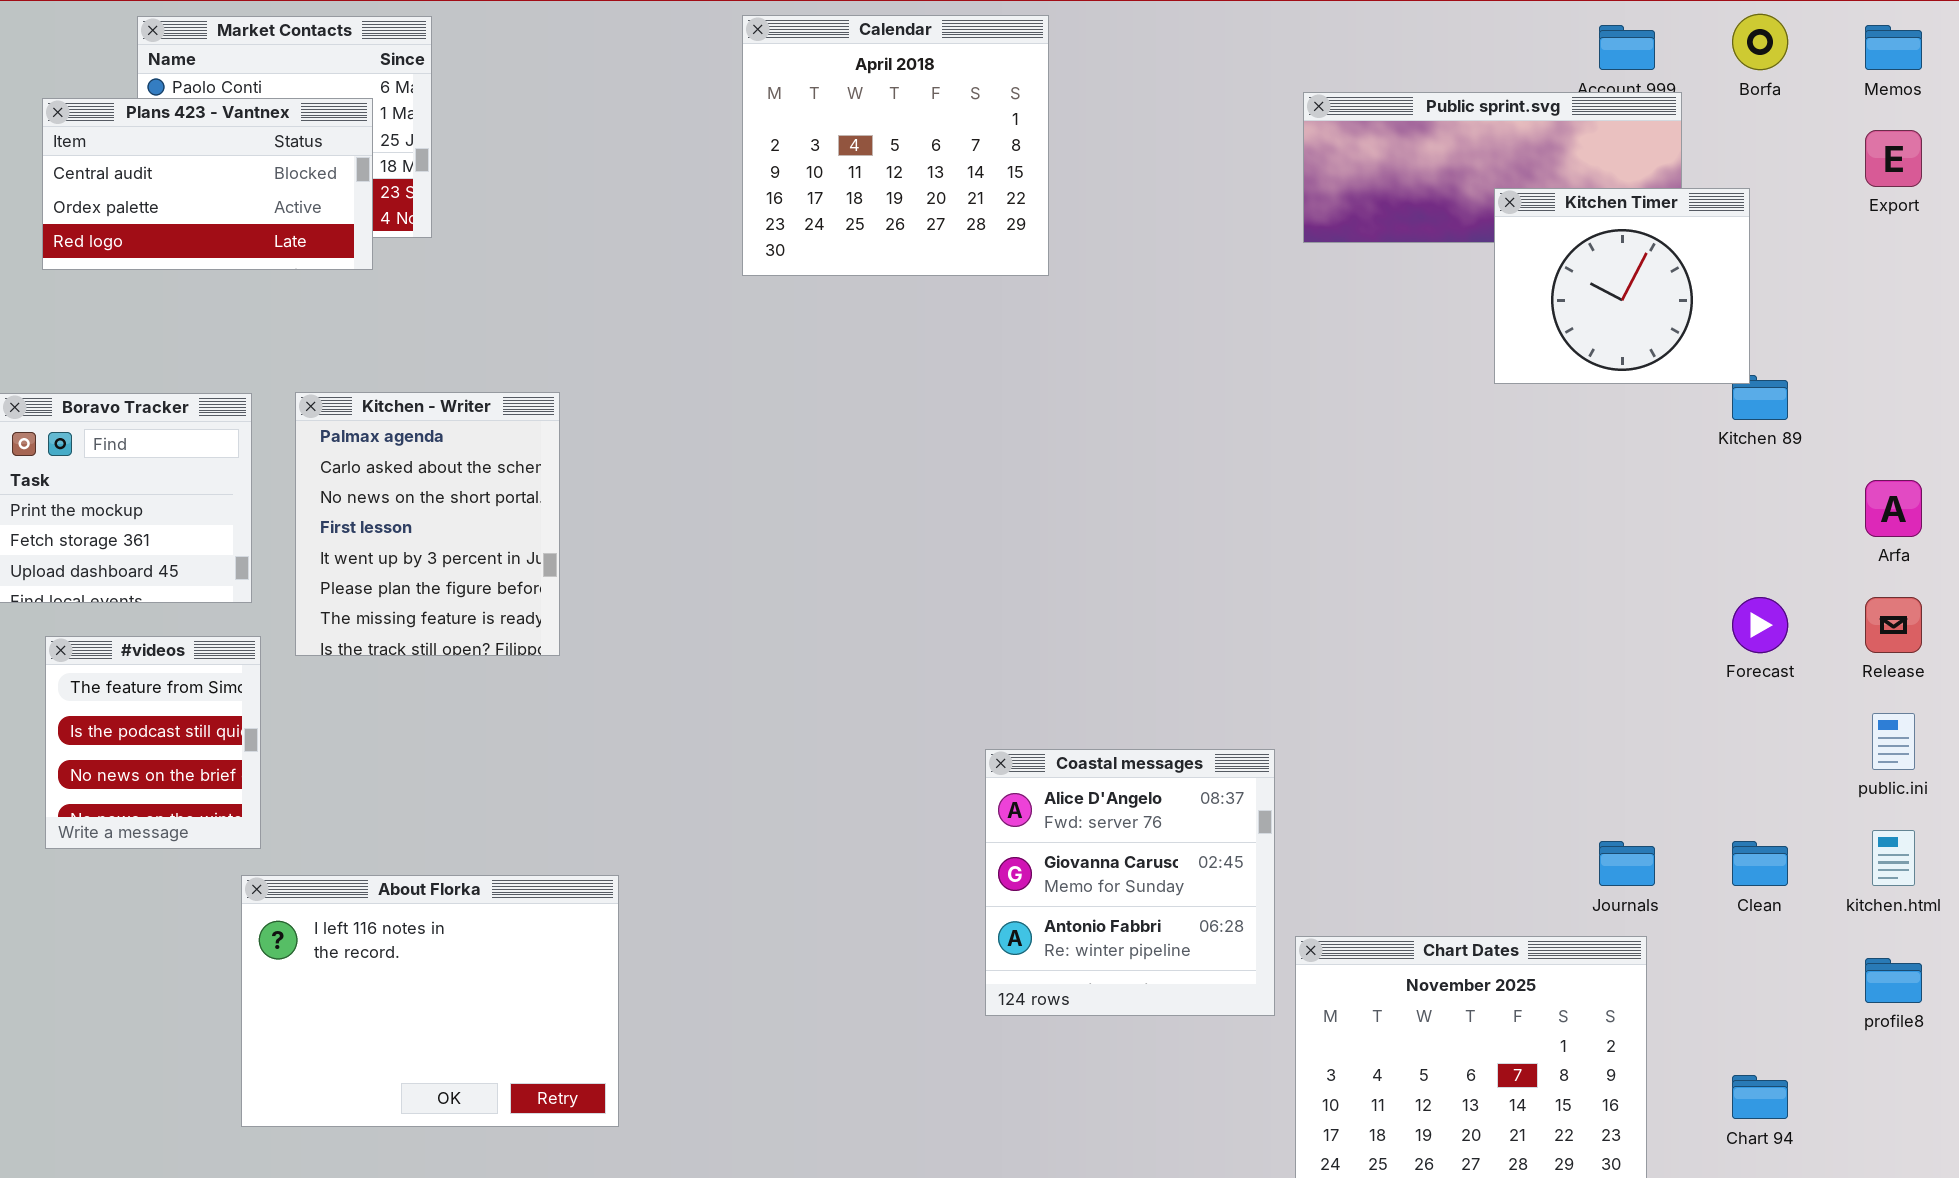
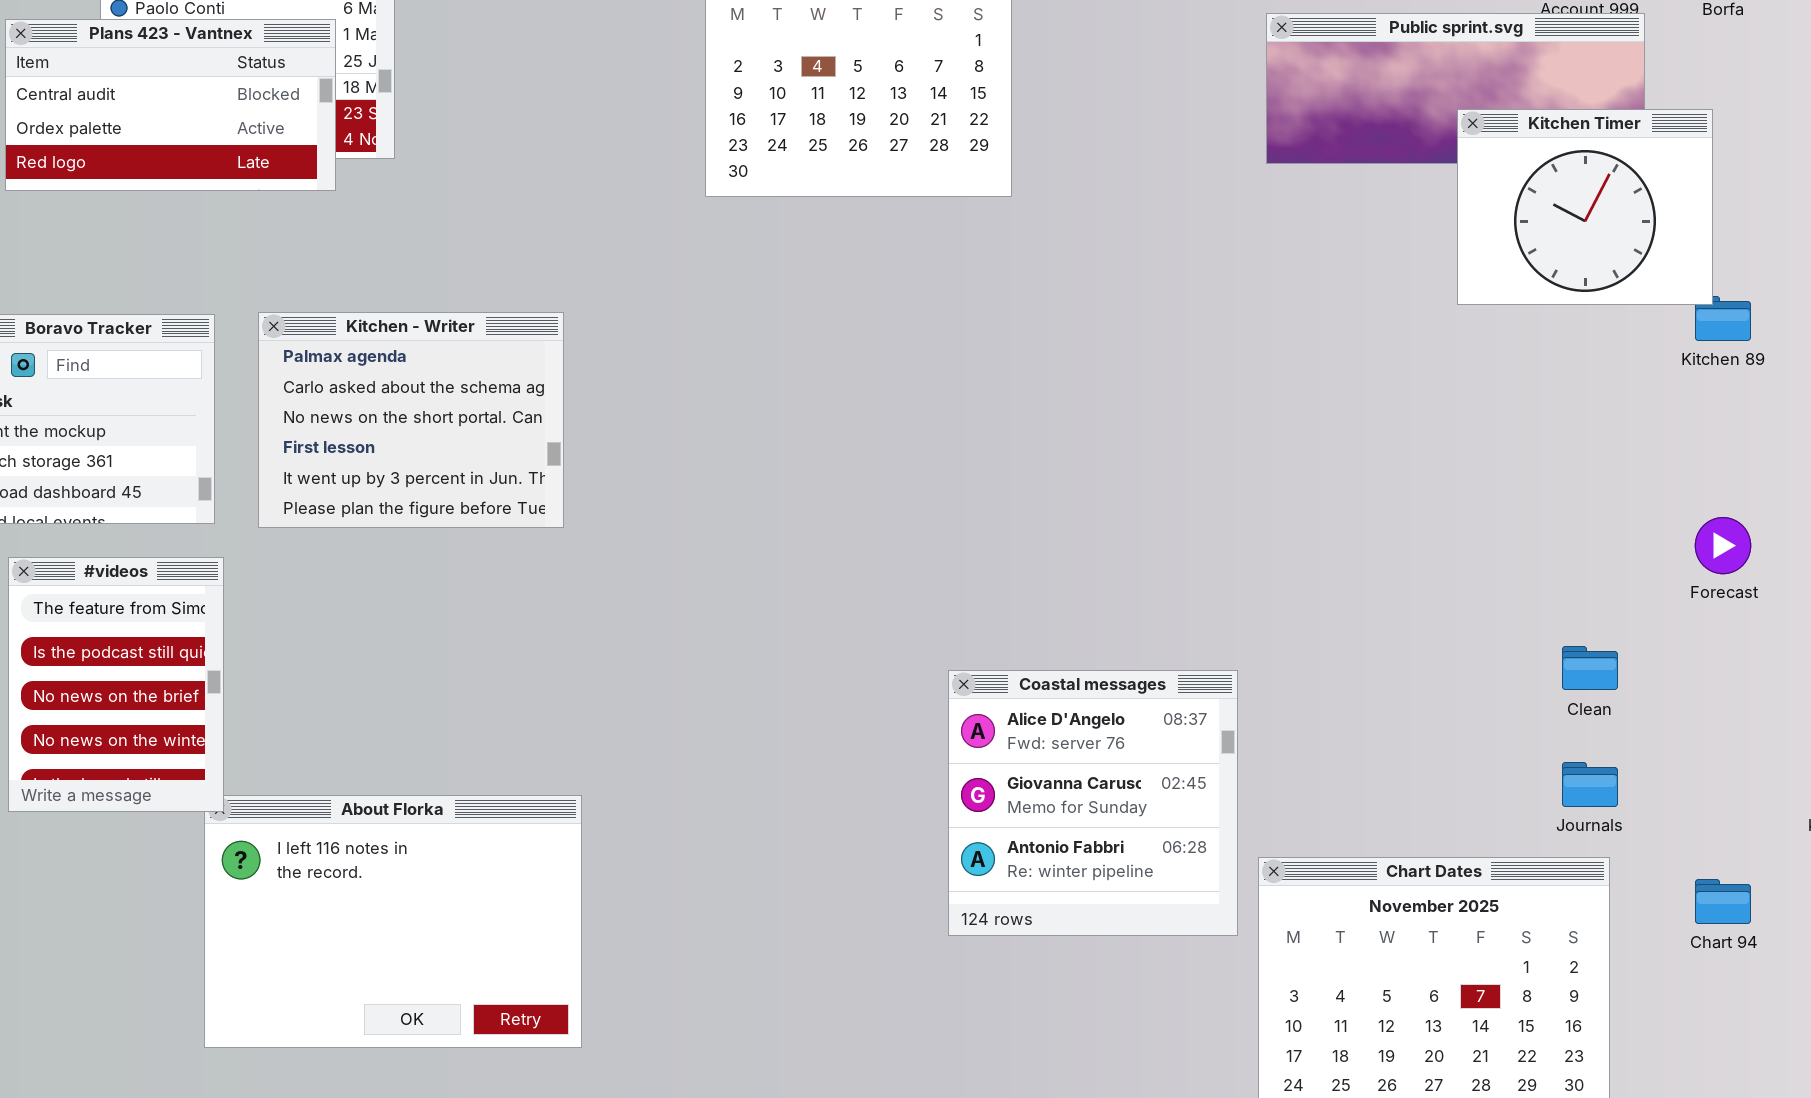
Kitchen - Writer: [295,392,560,656] -> [258,312,564,528], resized
#videos: [45,636,261,849] -> [8,557,224,812], resized
Clean: [1732,841,1788,886] -> [1562,646,1618,690], moved
Chart 94: [1732,1075,1788,1119] -> [1695,879,1751,924], moved

